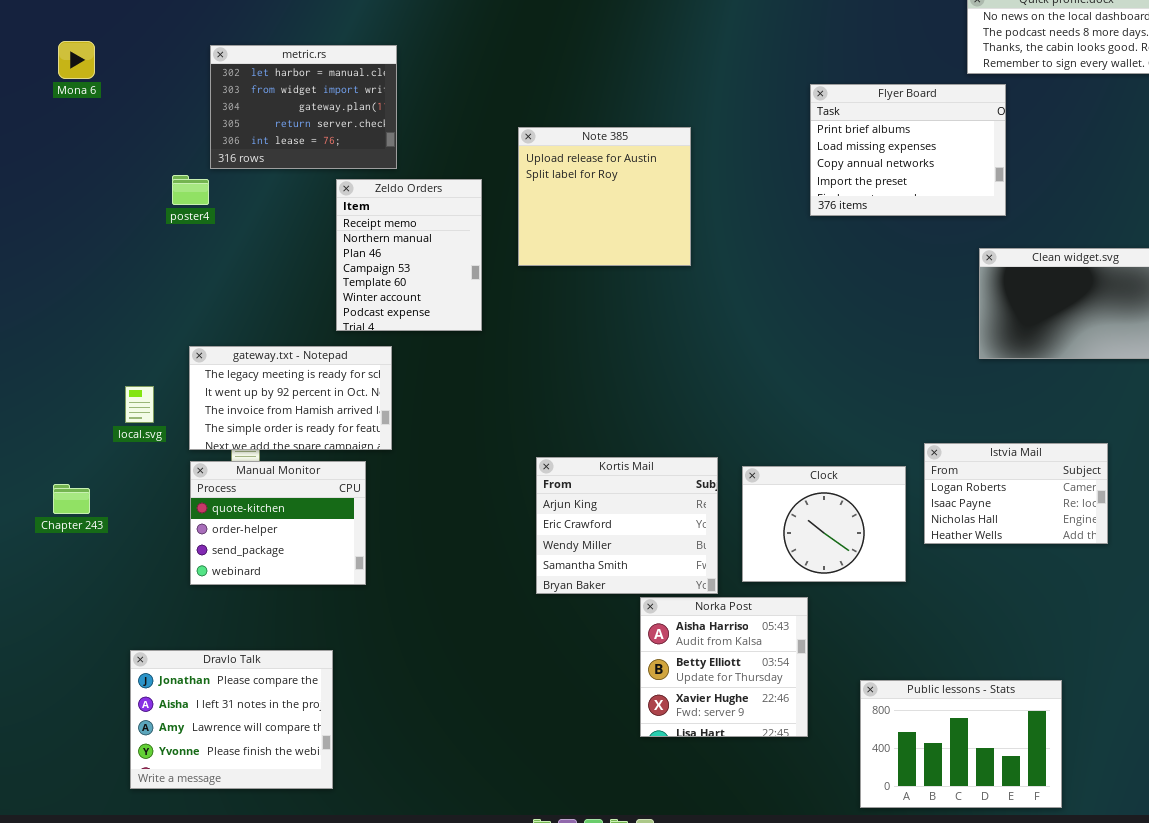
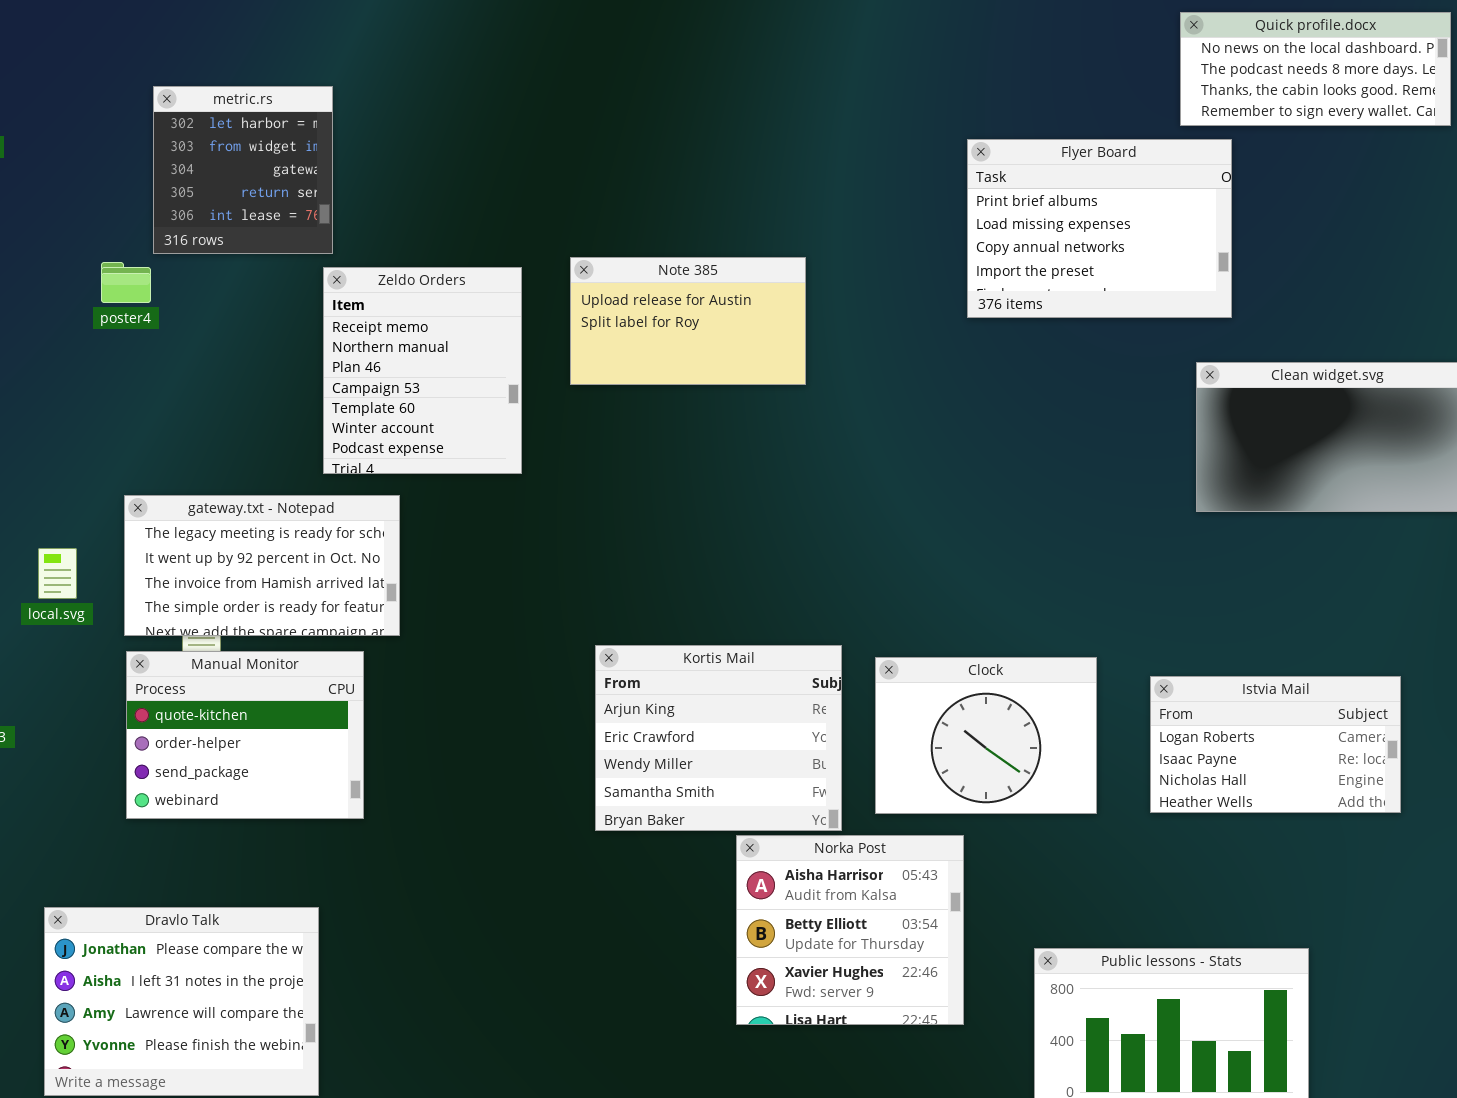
metric.rs: [210,45,397,169] -> [153,86,333,254], resized
Note 385: [518,127,691,266] -> [570,257,806,385], resized
Istvia Mail: [924,443,1108,544] -> [1150,676,1401,813], moved

